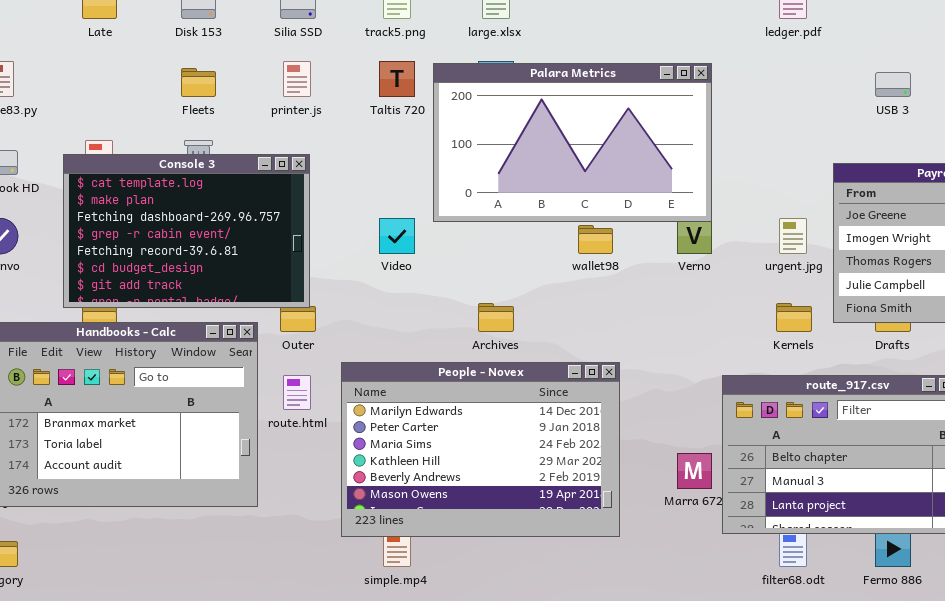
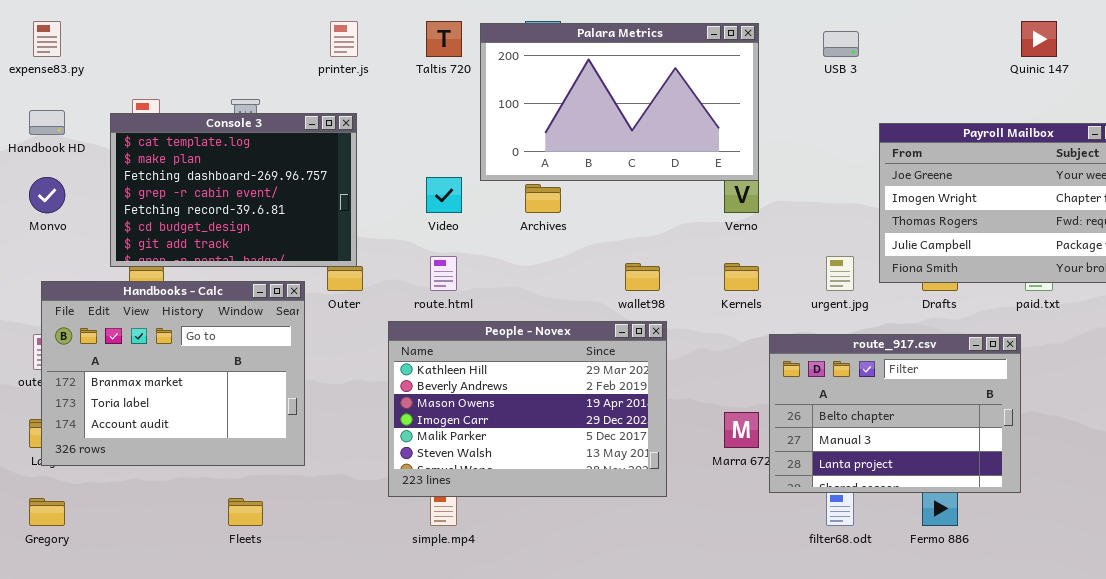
Fleets: [181,68,216,97] -> [228,498,263,526], moved
USB 3: [875,72,911,97] -> [823,31,859,57], moved
urgent.jpg: [779,218,807,254] -> [826,256,854,291], moved
wallet98: [578,225,613,254] -> [625,263,660,291], moved
Archives: [478,303,514,332] -> [525,184,561,213], moved
Kernels: [776,303,812,332] -> [724,263,759,291], moved
People - Novex: [341,362,620,537] -> [388,321,667,497], scrolled down 3 rows
route.html: [283,375,311,410] -> [430,256,457,291], moved

